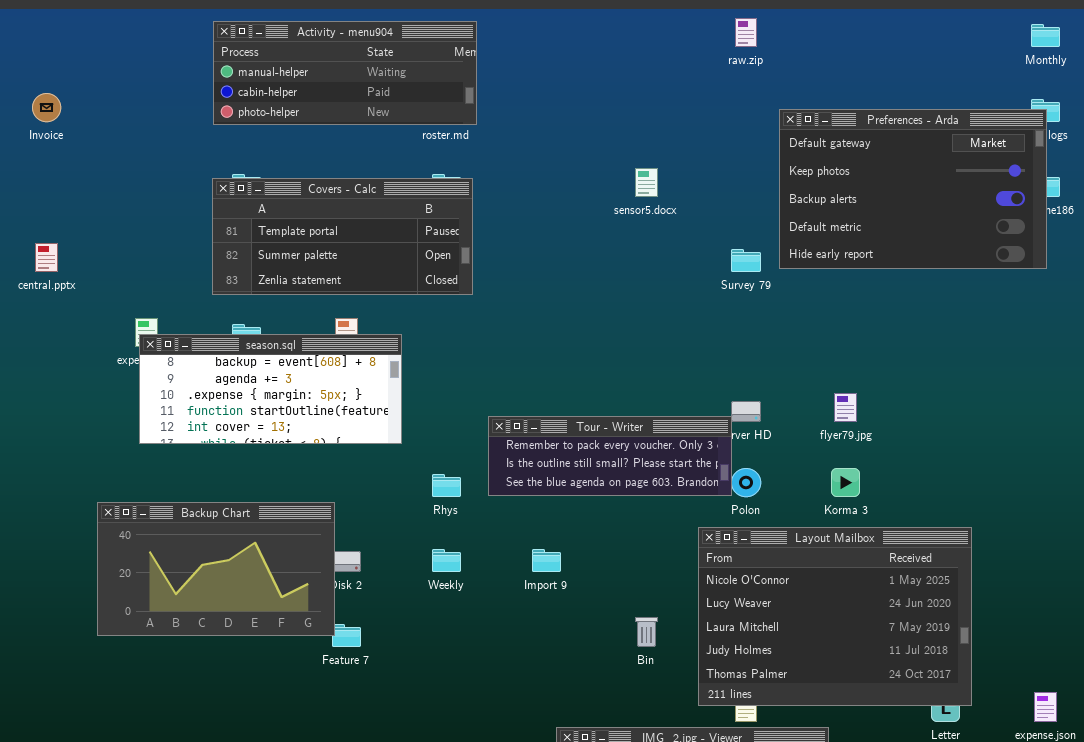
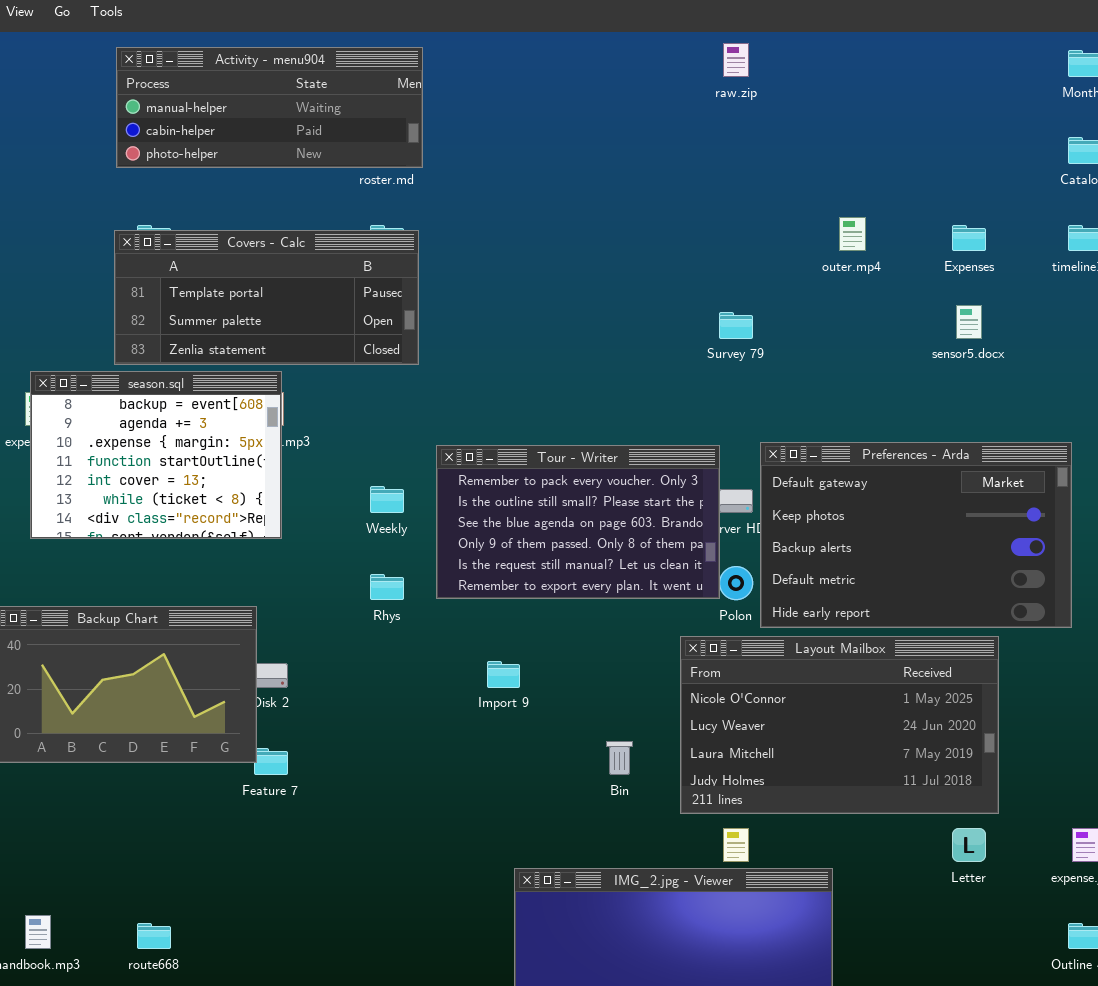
Preferences - Arda: [779,109,1047,269] -> [760,442,1072,628], moved
sensor5.docx: [635,168,658,197] -> [956,305,982,339], moved
season.sql: [139,334,402,444] -> [30,371,282,539], resized
Tour - Writer: [488,416,732,496] -> [436,445,720,599], resized
Layout Mailbox: [698,527,972,706] -> [680,636,999,814], resized
Weekly: [432,549,461,572] -> [370,486,404,513], moved

